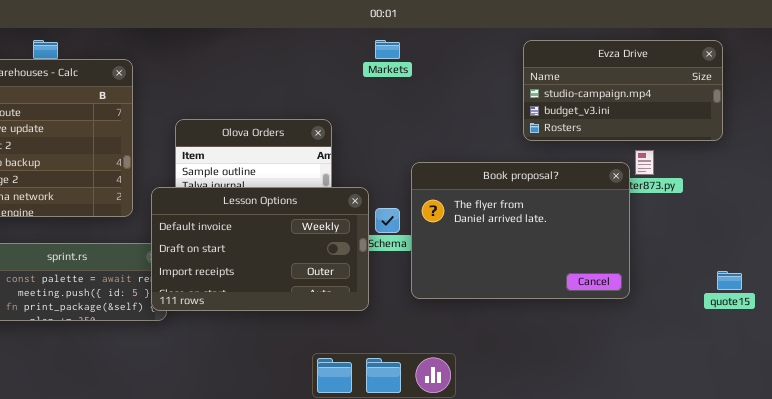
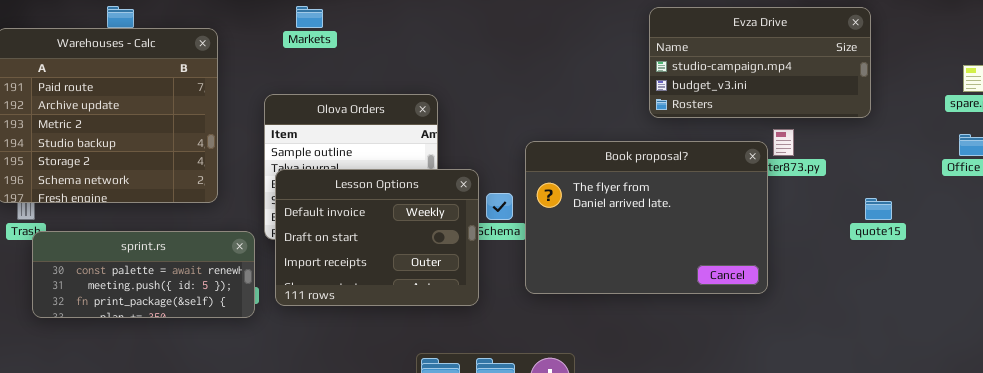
Markets: [375,40,400,59] -> [296,6,323,28], moved
Lesson Options: [151,187,369,311] -> [275,169,479,306], resized
quote15: [717,271,742,290] -> [865,198,892,220], moved

